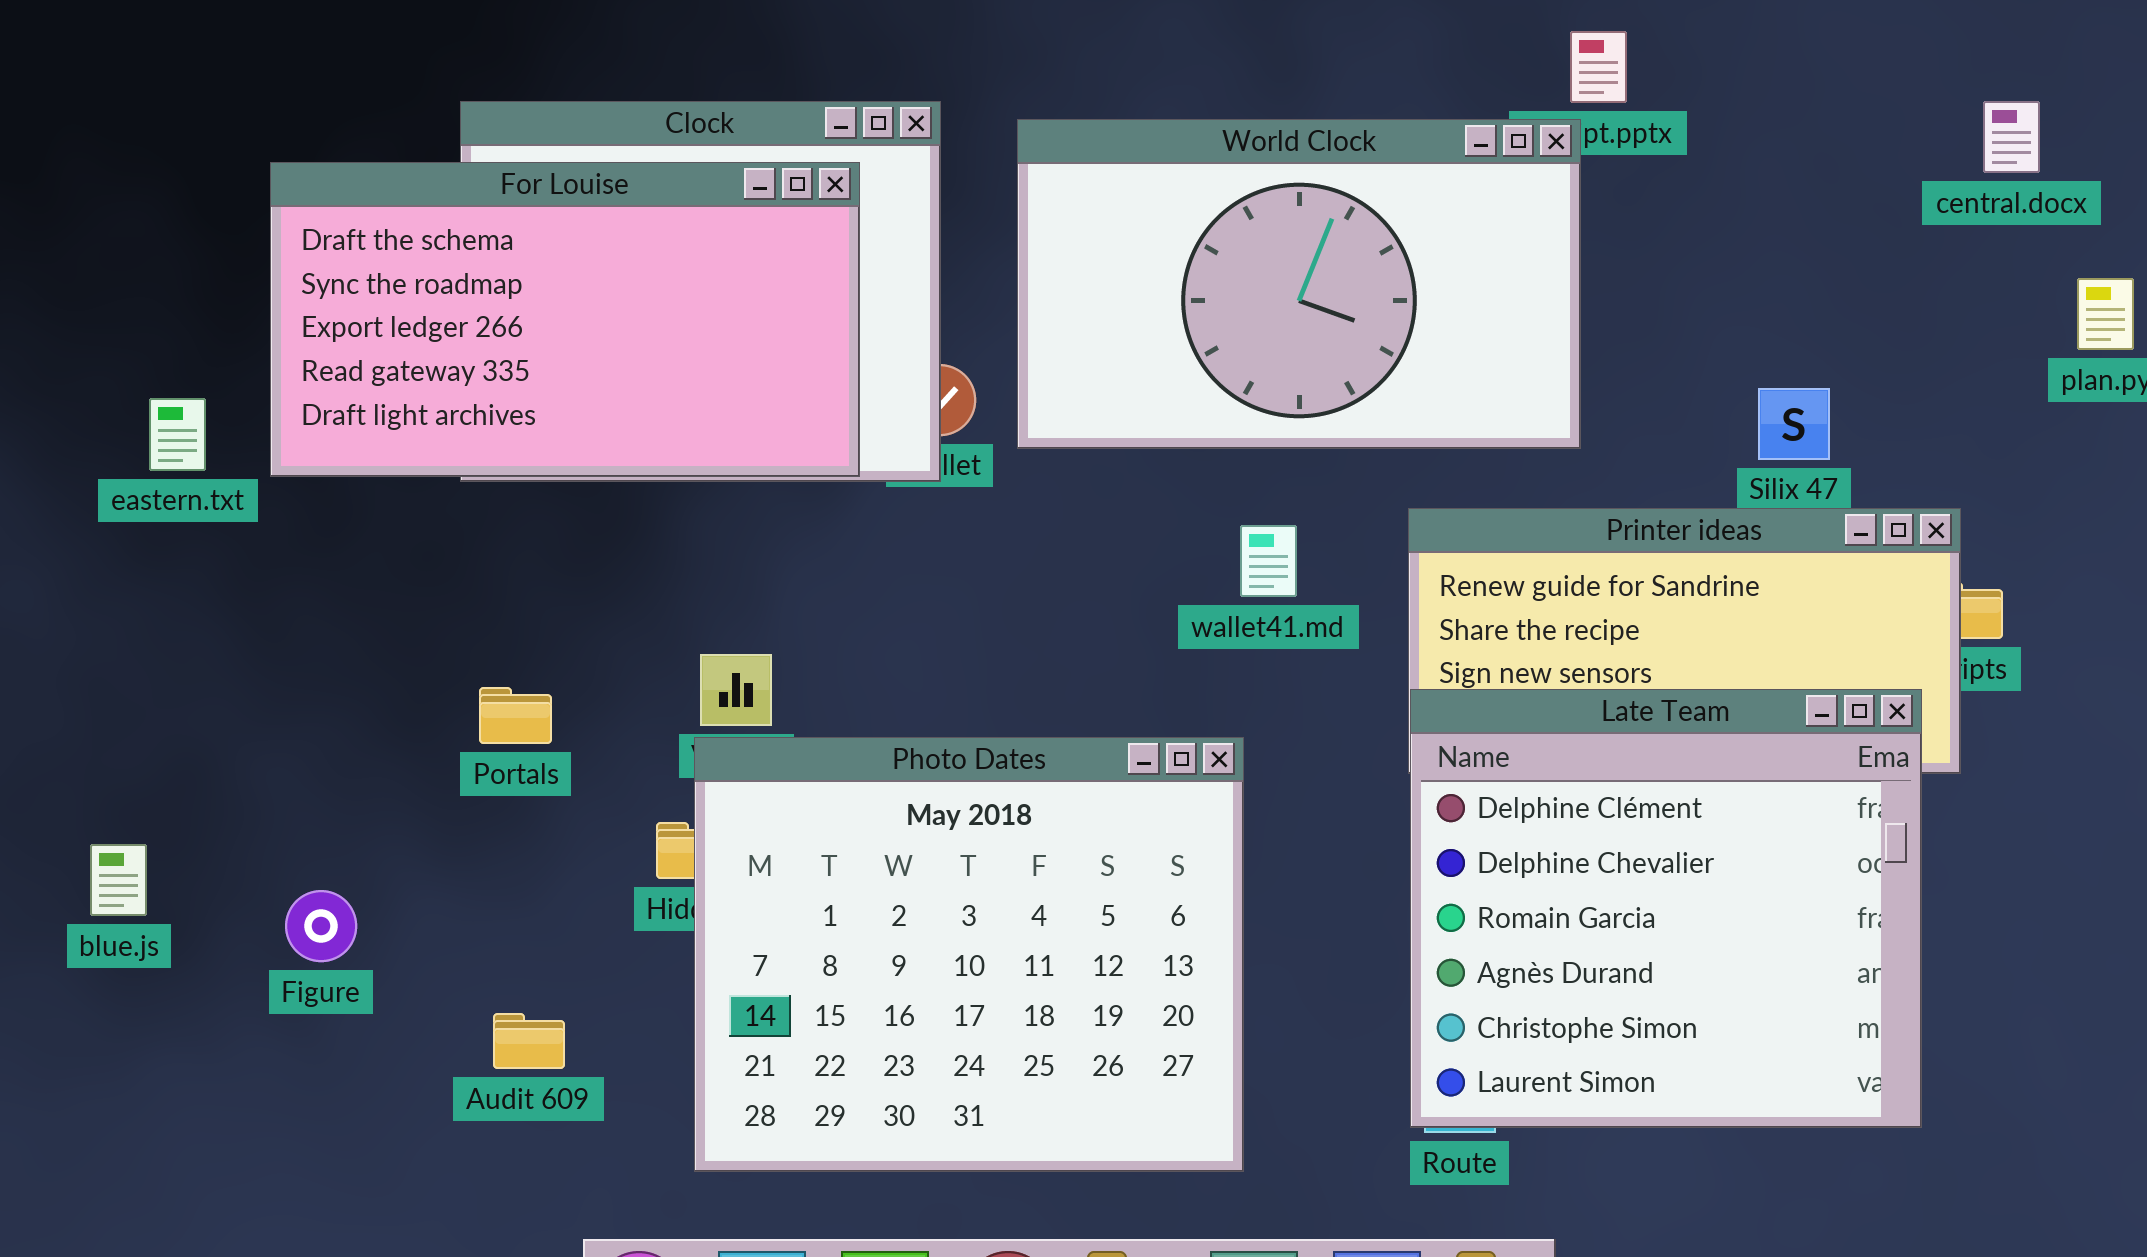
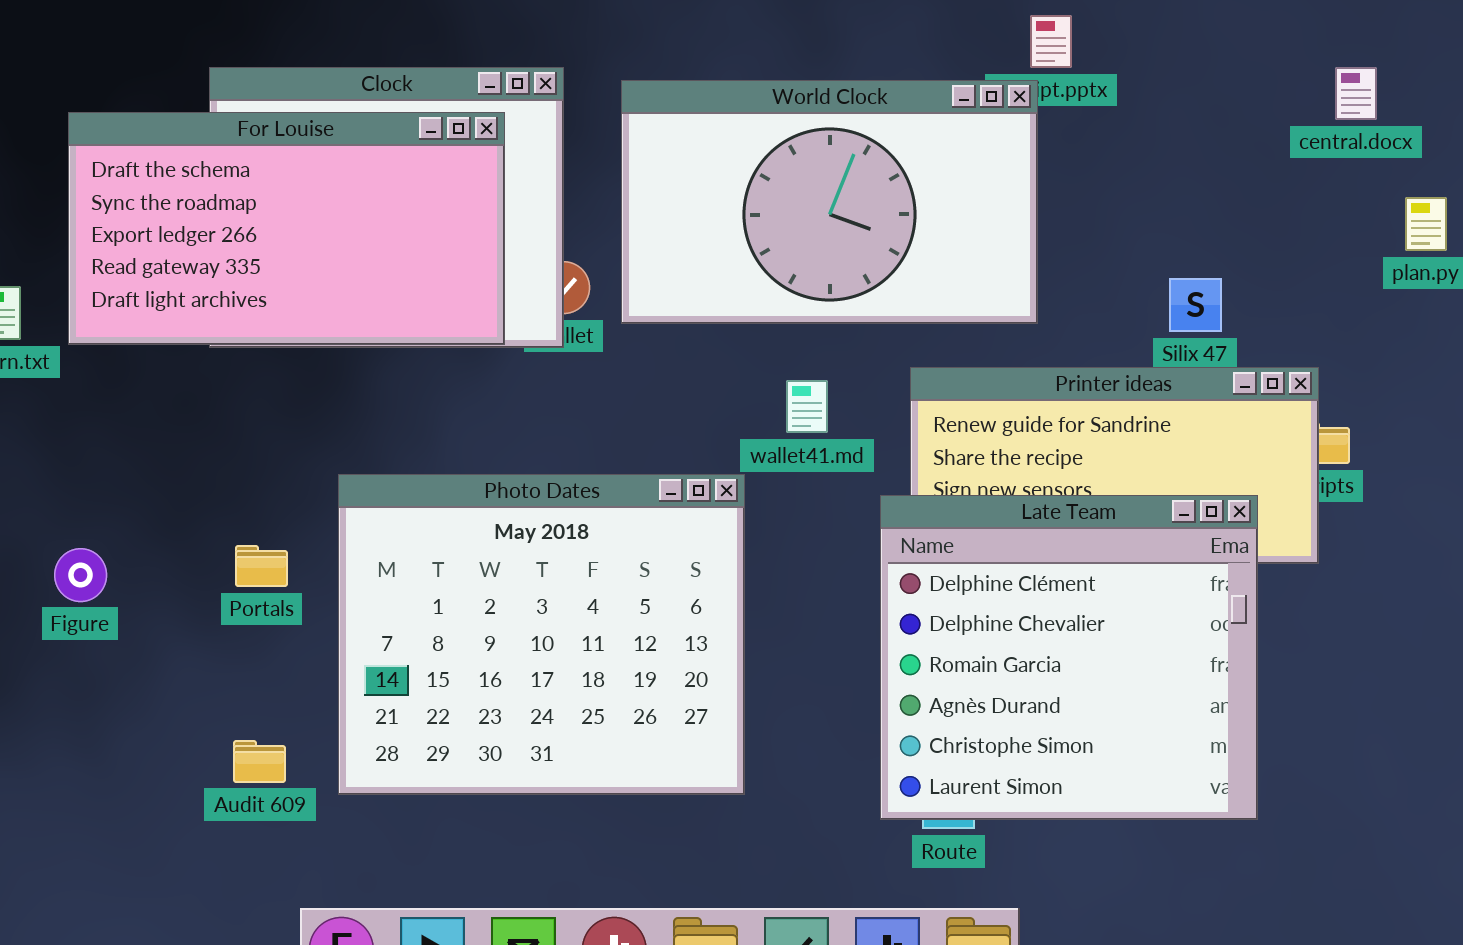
Portals: [479,687,552,744] -> [235,545,288,587], moved
Late Team: [1410,689,1922,1128] -> [880,495,1258,820], moved
Photo Dates: [694,737,1244,1172] -> [338,474,745,795], moved
Figure: [285,890,357,962] -> [54,548,107,602], moved

